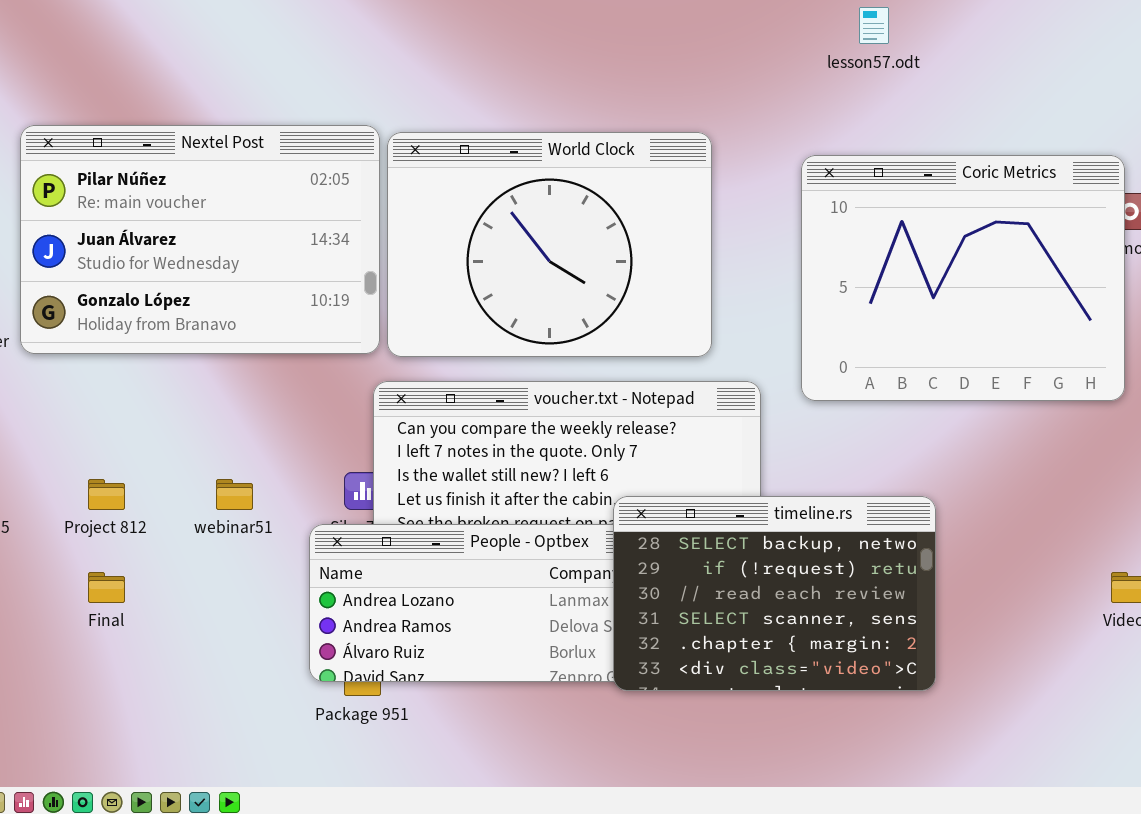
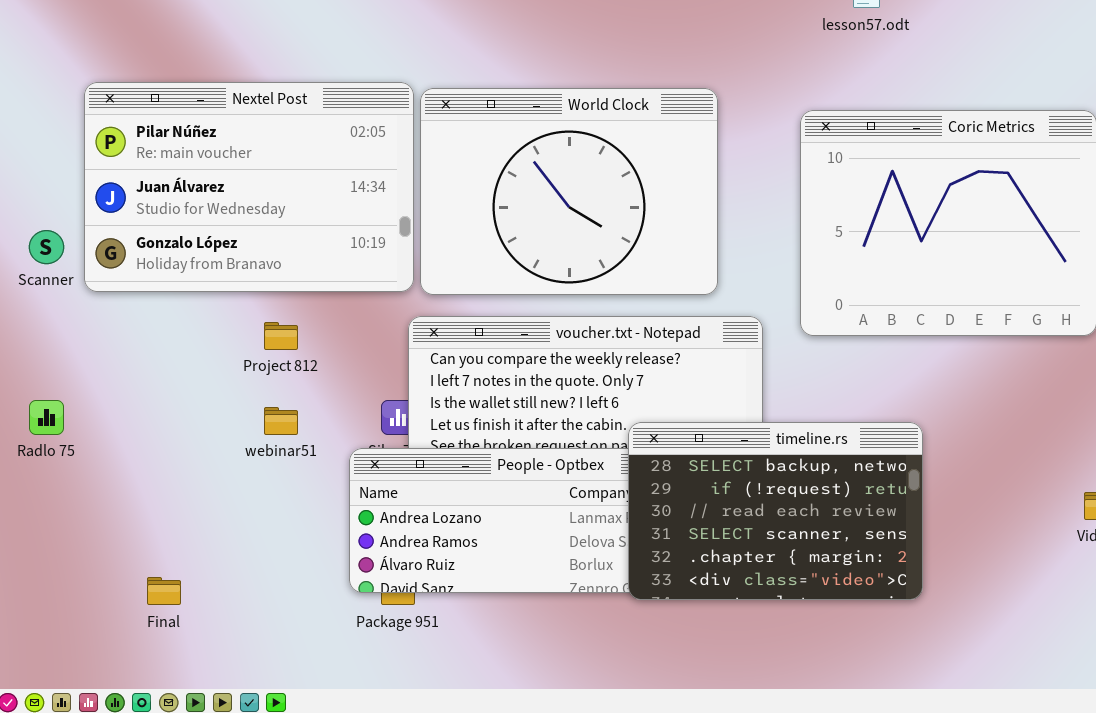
Project 812: [88,479,125,510] -> [264,322,298,350], moved
Final: [88,572,125,603] -> [147,577,181,605], moved

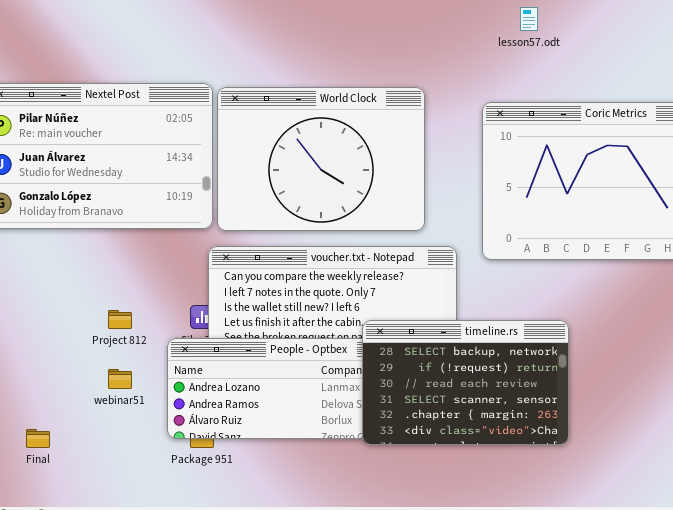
Project 812: [264,322,298,350] -> [108,310,132,329], moved
webinar51: [264,407,298,435] -> [108,369,132,389], moved

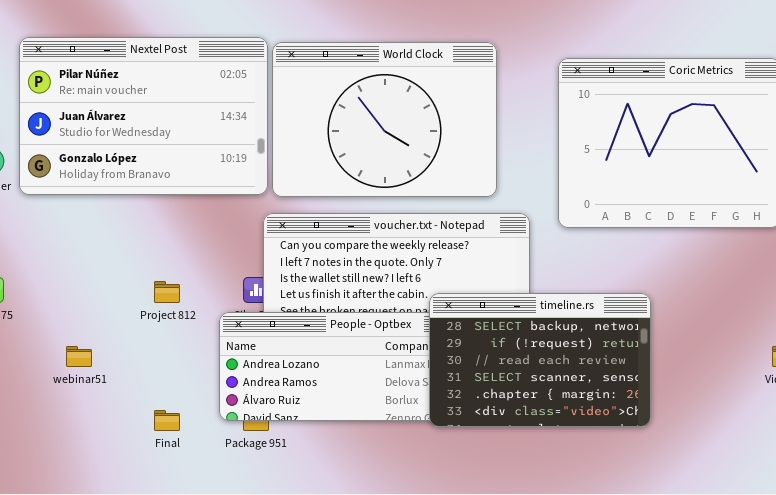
webinar51: [108,369,132,389] -> [66,346,92,367], moved
Final: [26,429,50,448] -> [154,410,180,431], moved

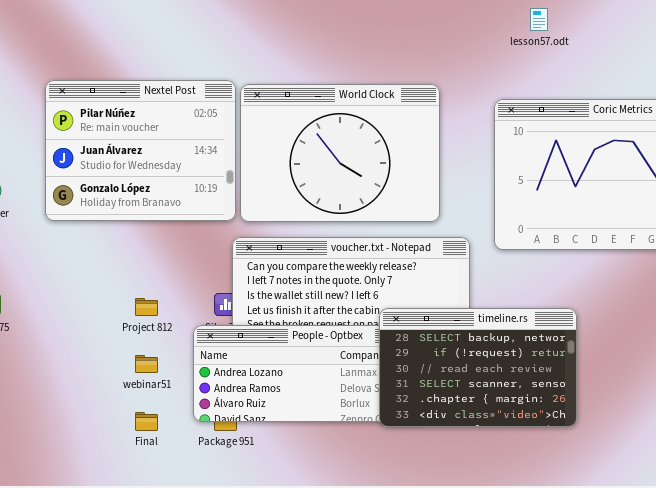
Nextel Post: [19,37,268,195] -> [45,80,236,221], resized
webinar51: [66,346,92,367] -> [135,355,158,373], moved

